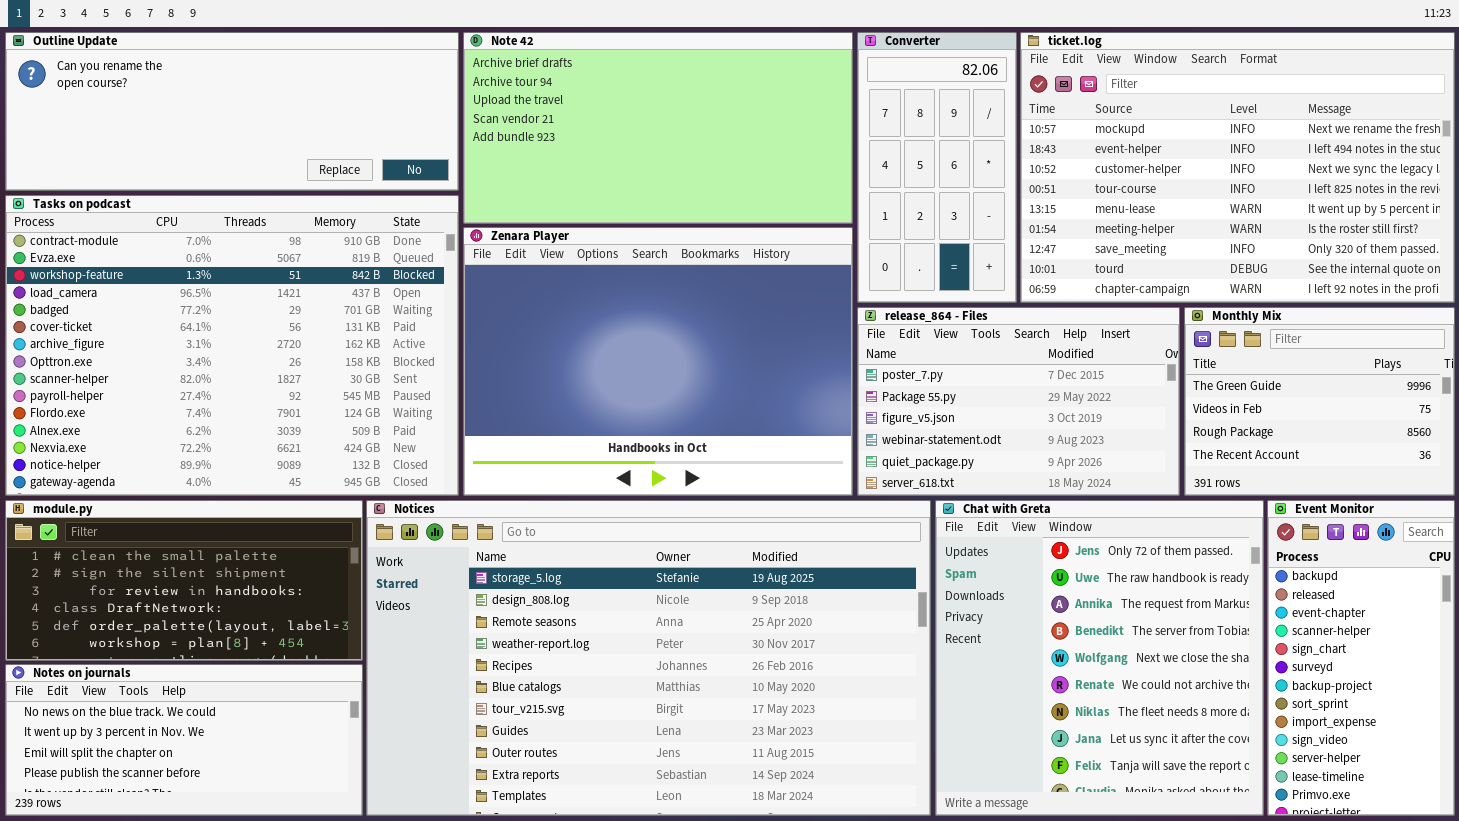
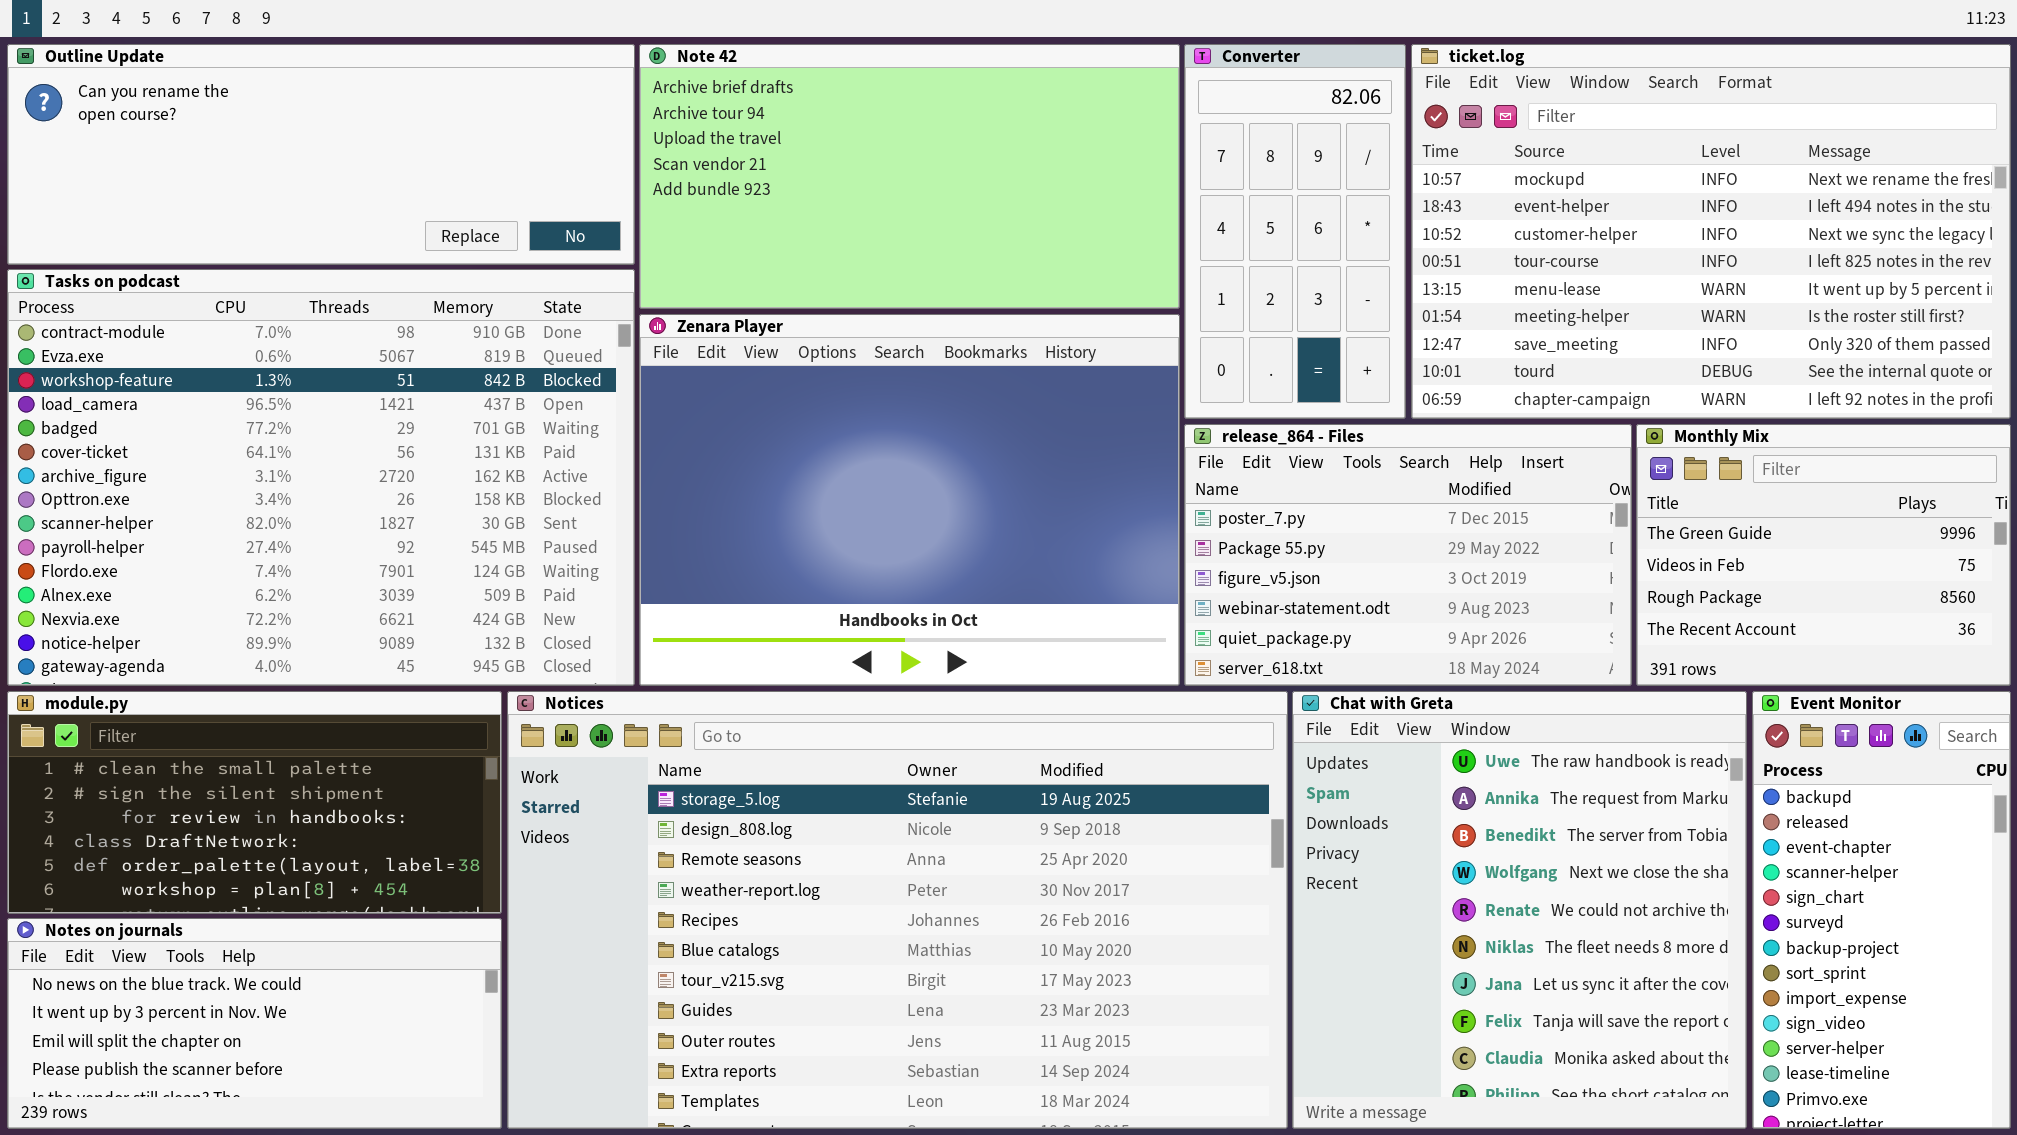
Chat with Greta: [935,500,1264,816] -> [1292,691,1747,1129], scrolled down 1 row

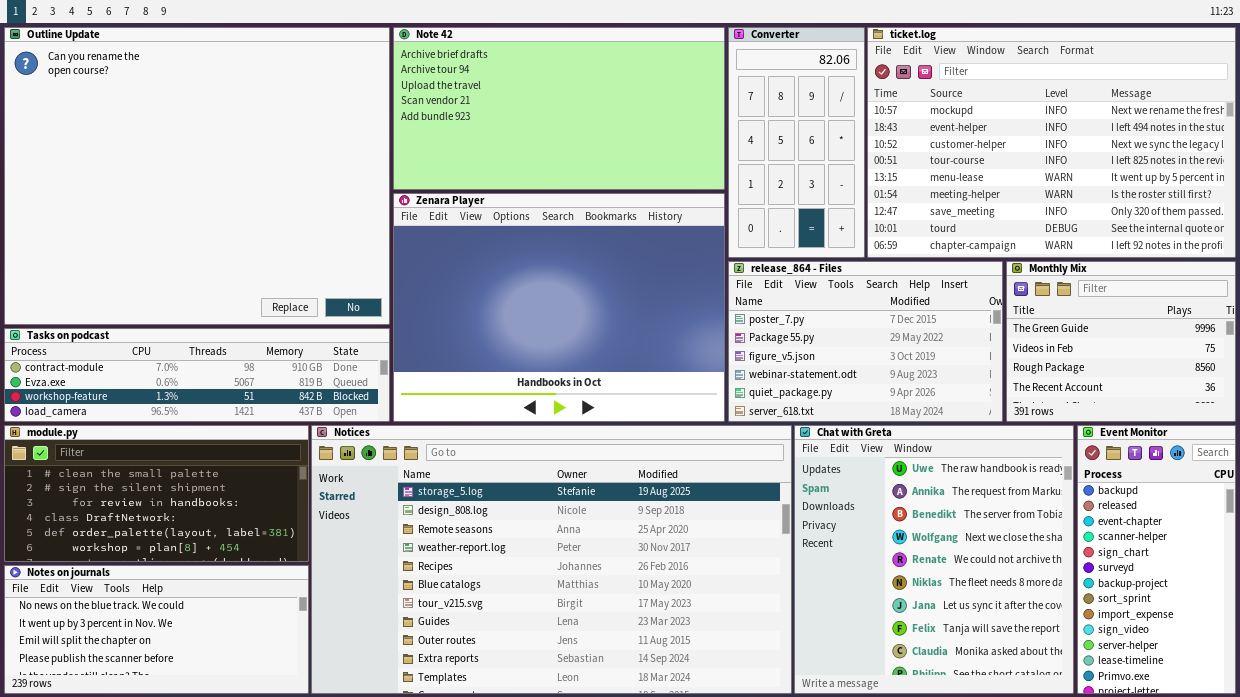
Outline Update: [7,44,635,265] -> [4,27,390,325], resized
Tasks on podcast: [7,269,635,686] -> [4,328,390,422], resized

